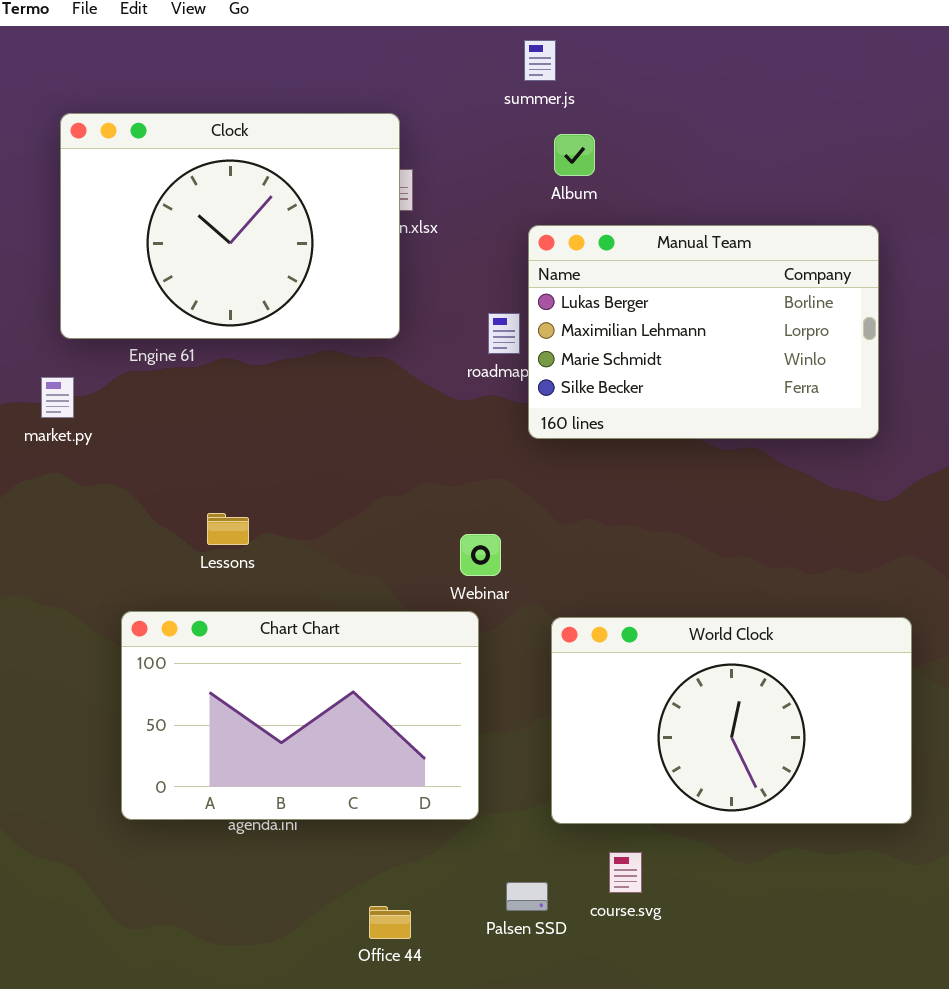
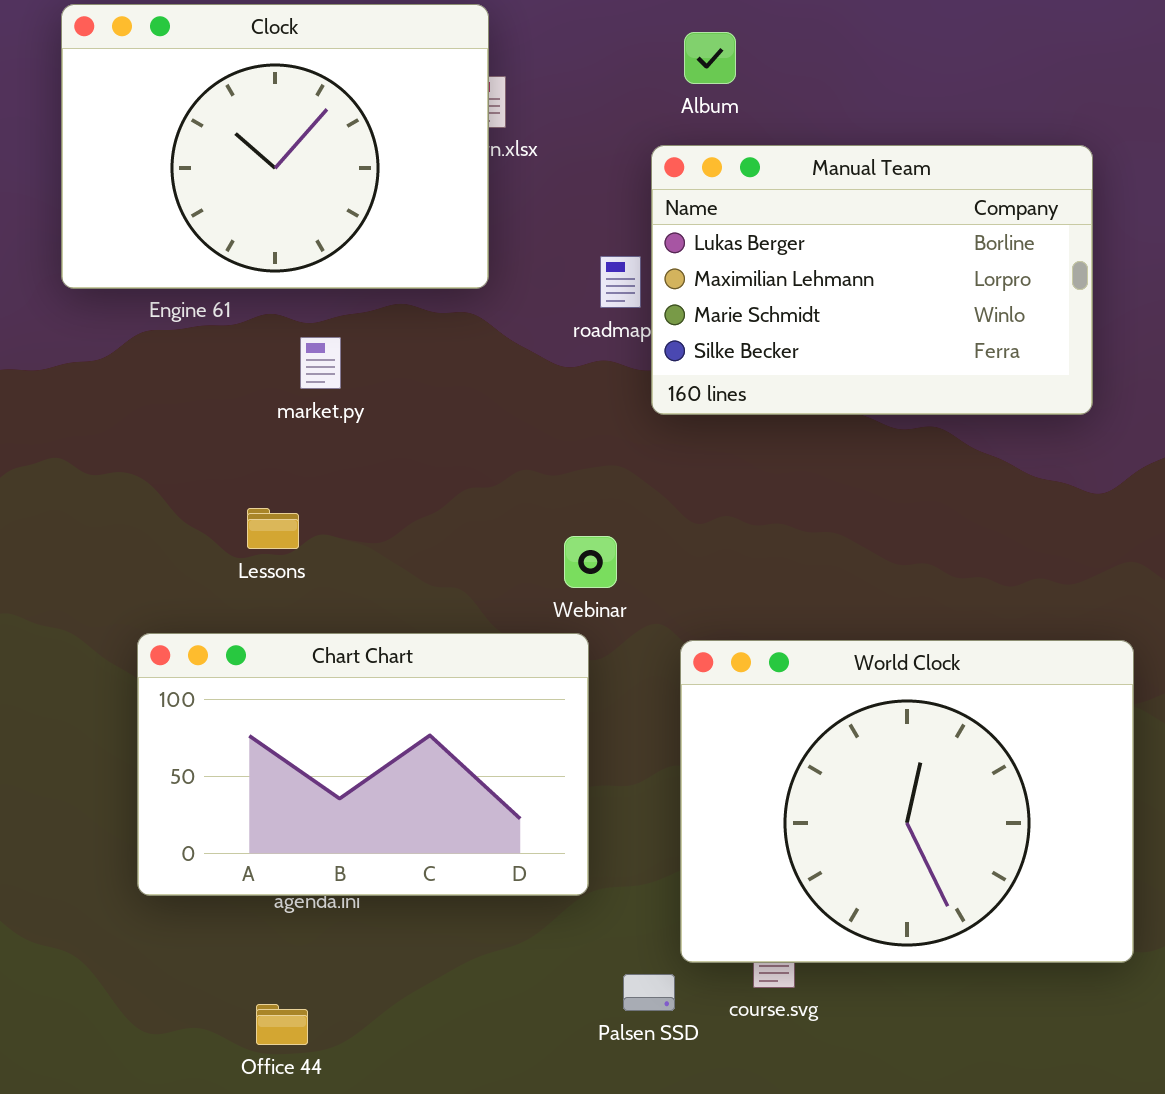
market.py: [41,377,74,418] -> [300,337,341,389], moved
World Clock: [551,617,912,824] -> [680,640,1134,963], resized
Office 44: [369,906,411,939] -> [256,1004,308,1045], moved

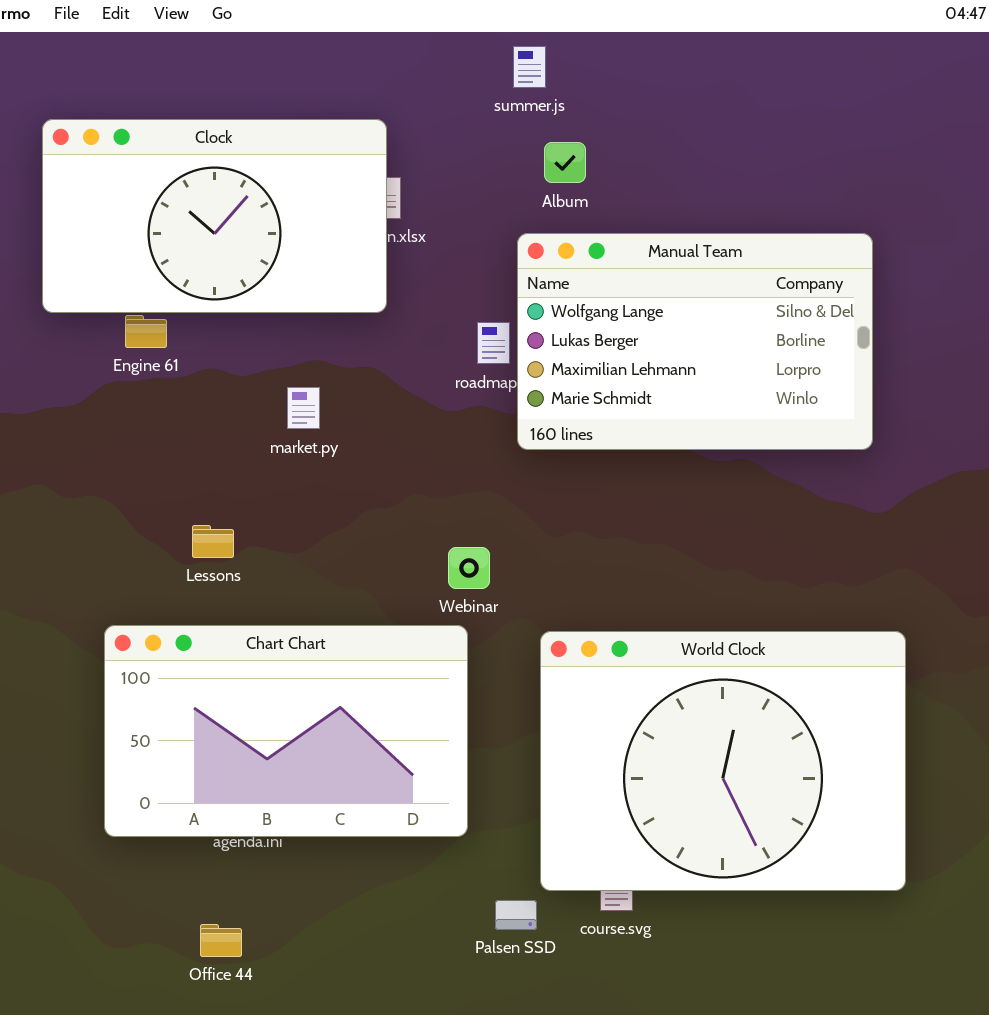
Clock: [61,4,489,289] -> [42,119,387,313], resized
Manual Team: [651,145,1093,415] -> [517,233,873,450], scrolled up 1 row
market.py: [300,337,341,389] -> [287,387,320,429], moved

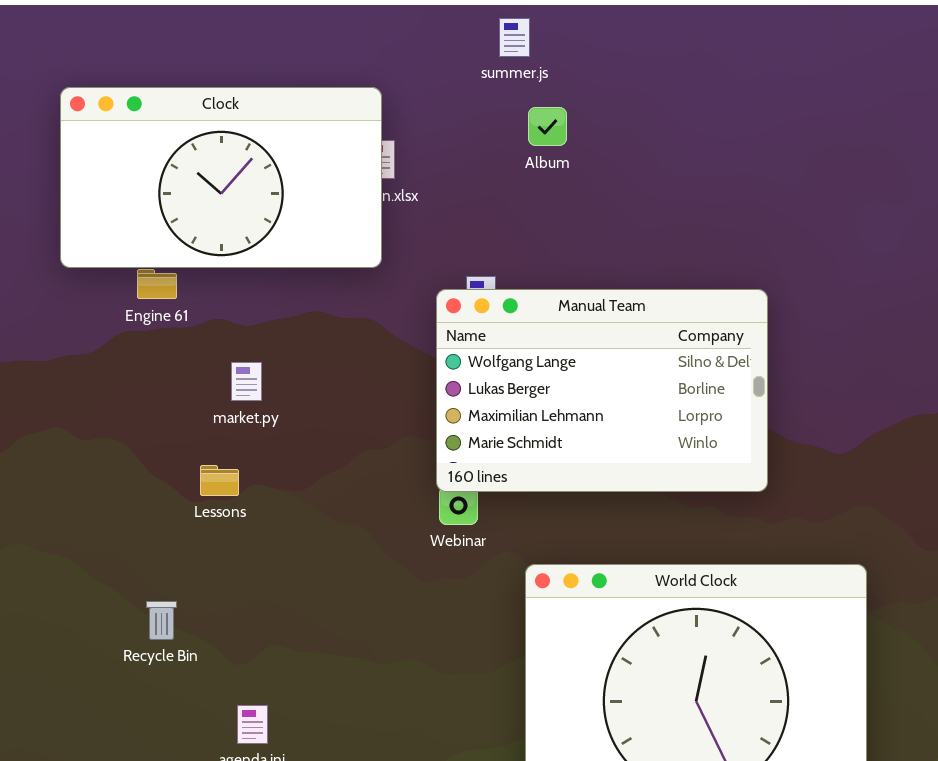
Manual Team: [517,233,873,450] -> [436,289,768,492], moved
market.py: [287,387,320,429] -> [231,362,262,401], moved
Chart Chart: [104,625,468,837] -> none, closed

